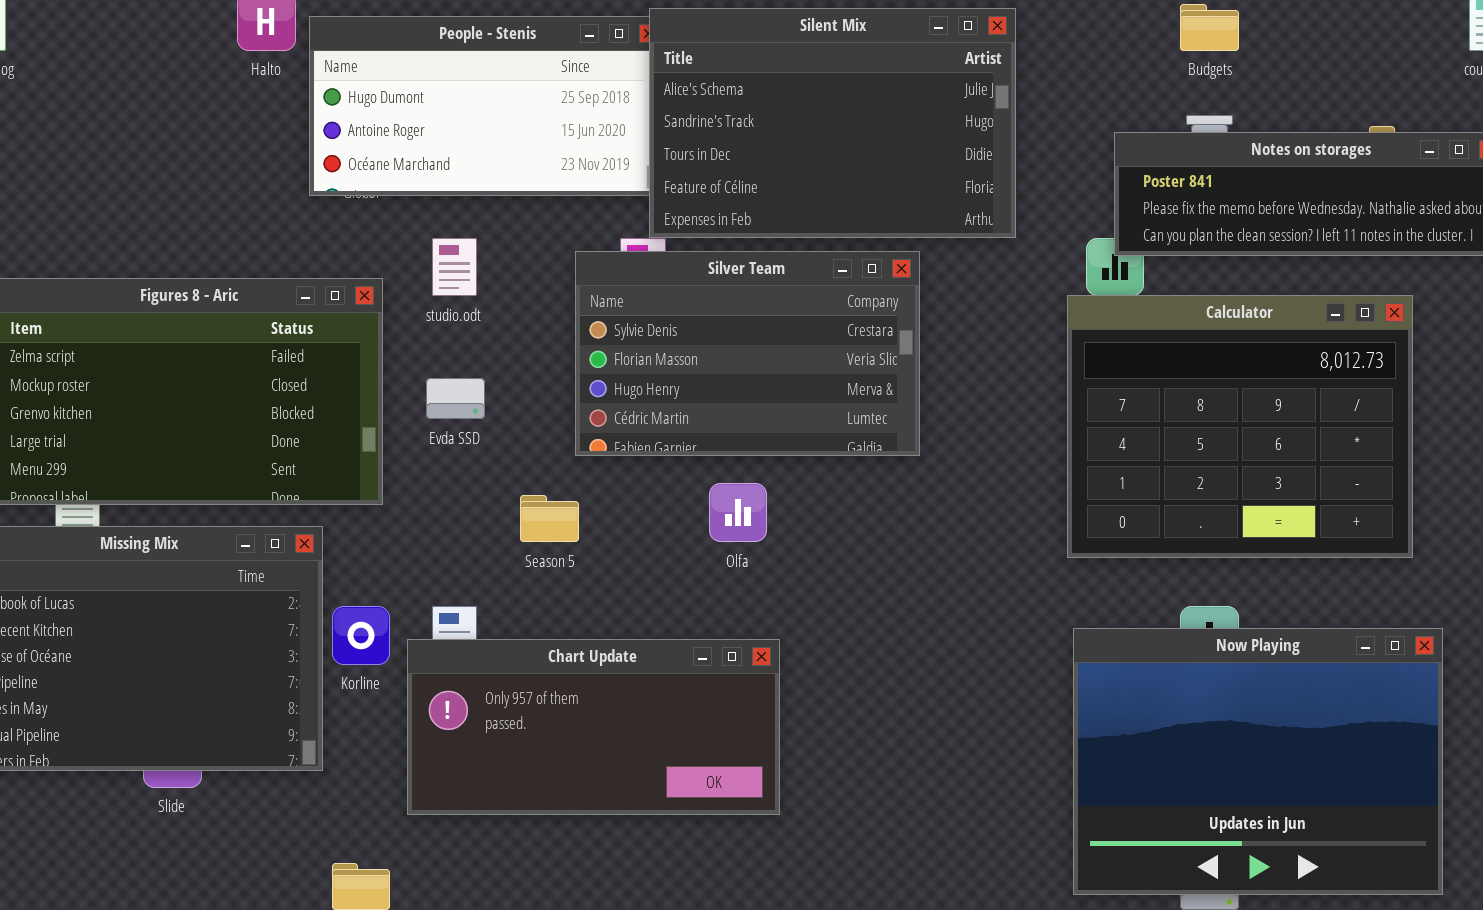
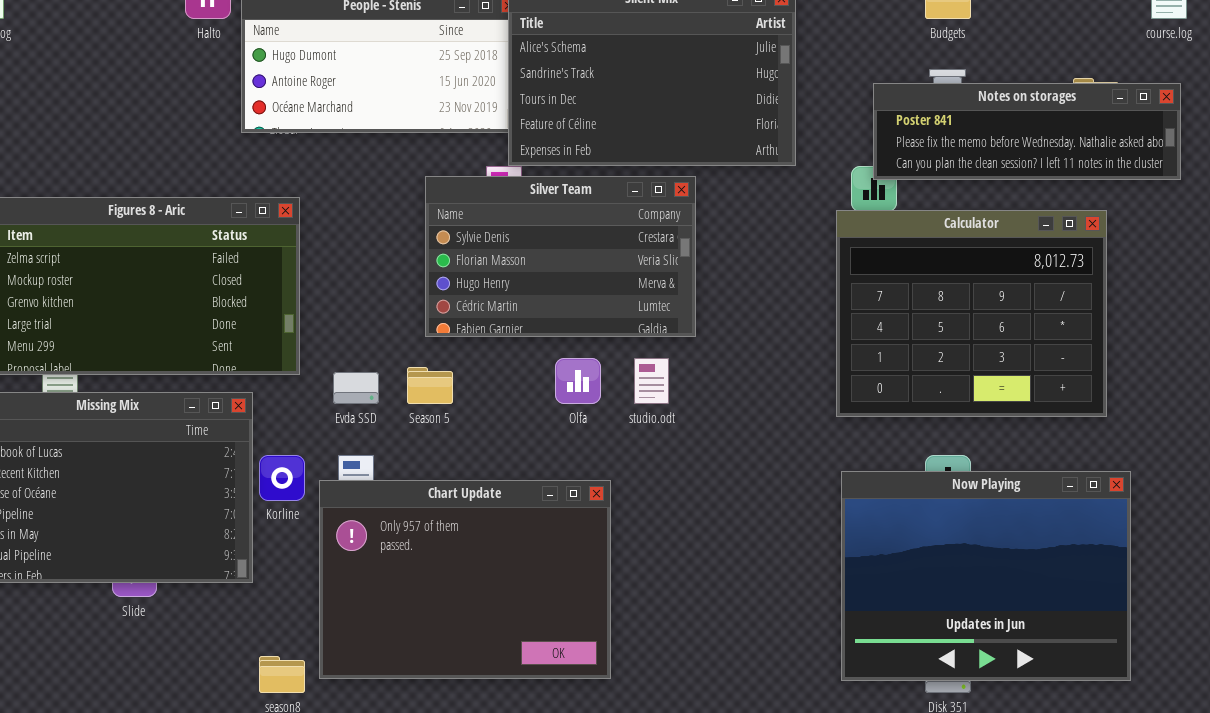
studio.odt: [432,238,477,296] -> [634,358,669,404], moved
Silver Team: [575,251,920,456] -> [425,176,696,337], moved
Evda SSD: [426,378,485,419] -> [333,372,379,404], moved
Chart Update: [407,639,780,815] -> [319,480,611,679], resized

